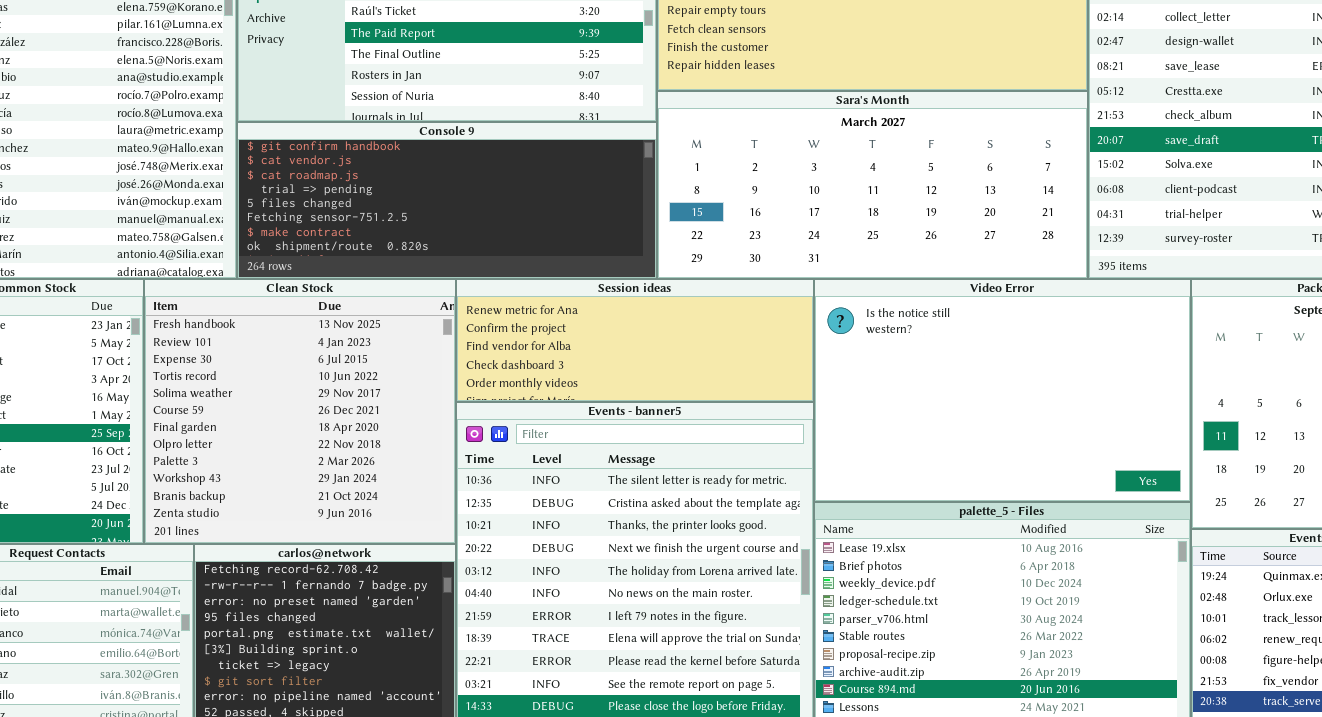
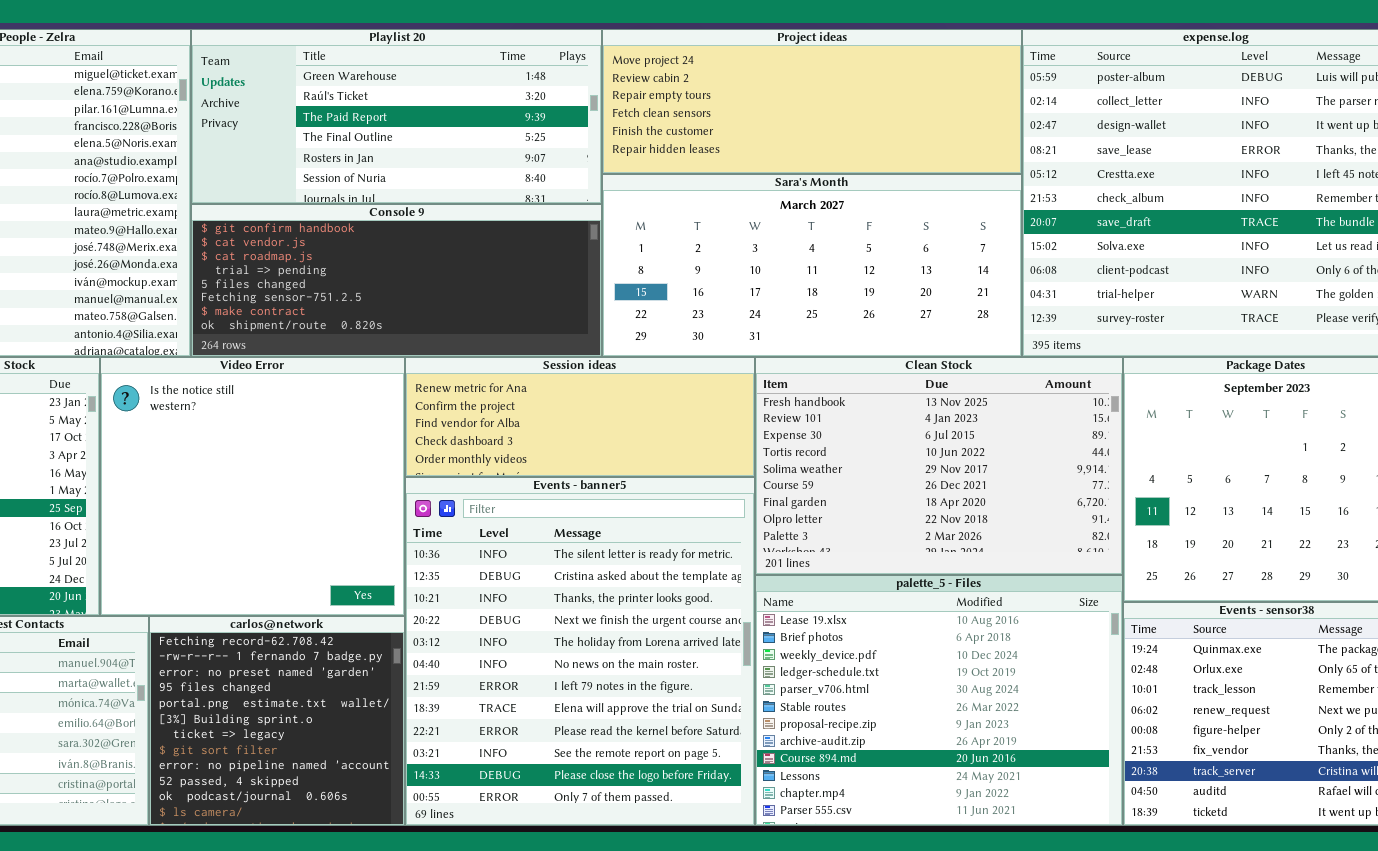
Clean Stock: [144,279,456,544] -> [755,357,1123,575], moved, resized
Video Error: [814,279,1191,502] -> [100,357,405,616], moved, resized

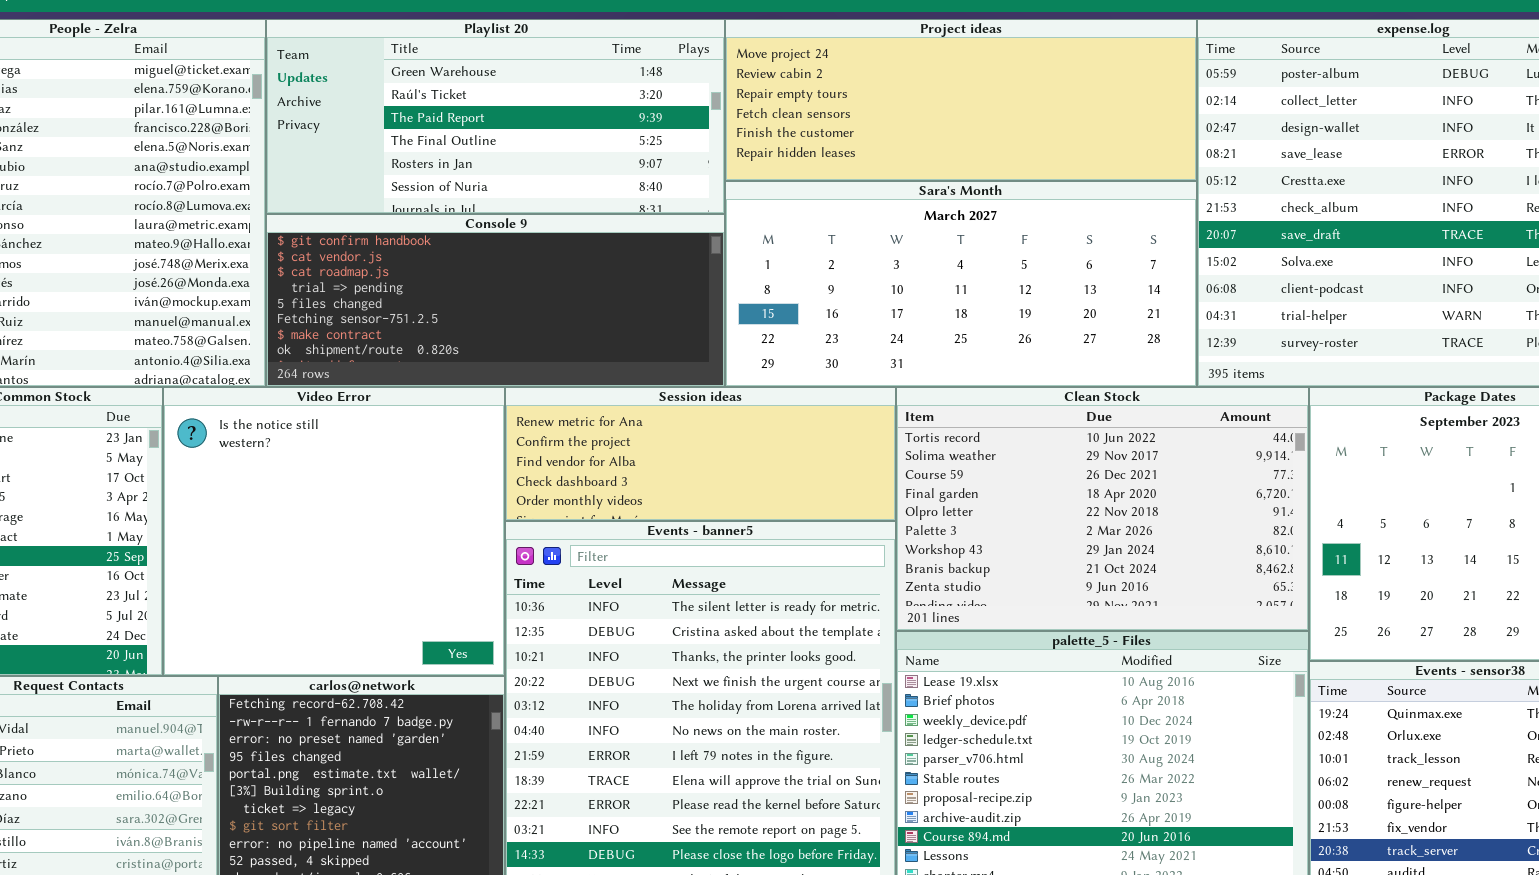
Clean Stock: [755,357,1123,575] -> [896,387,1309,631], scrolled down 3 rows

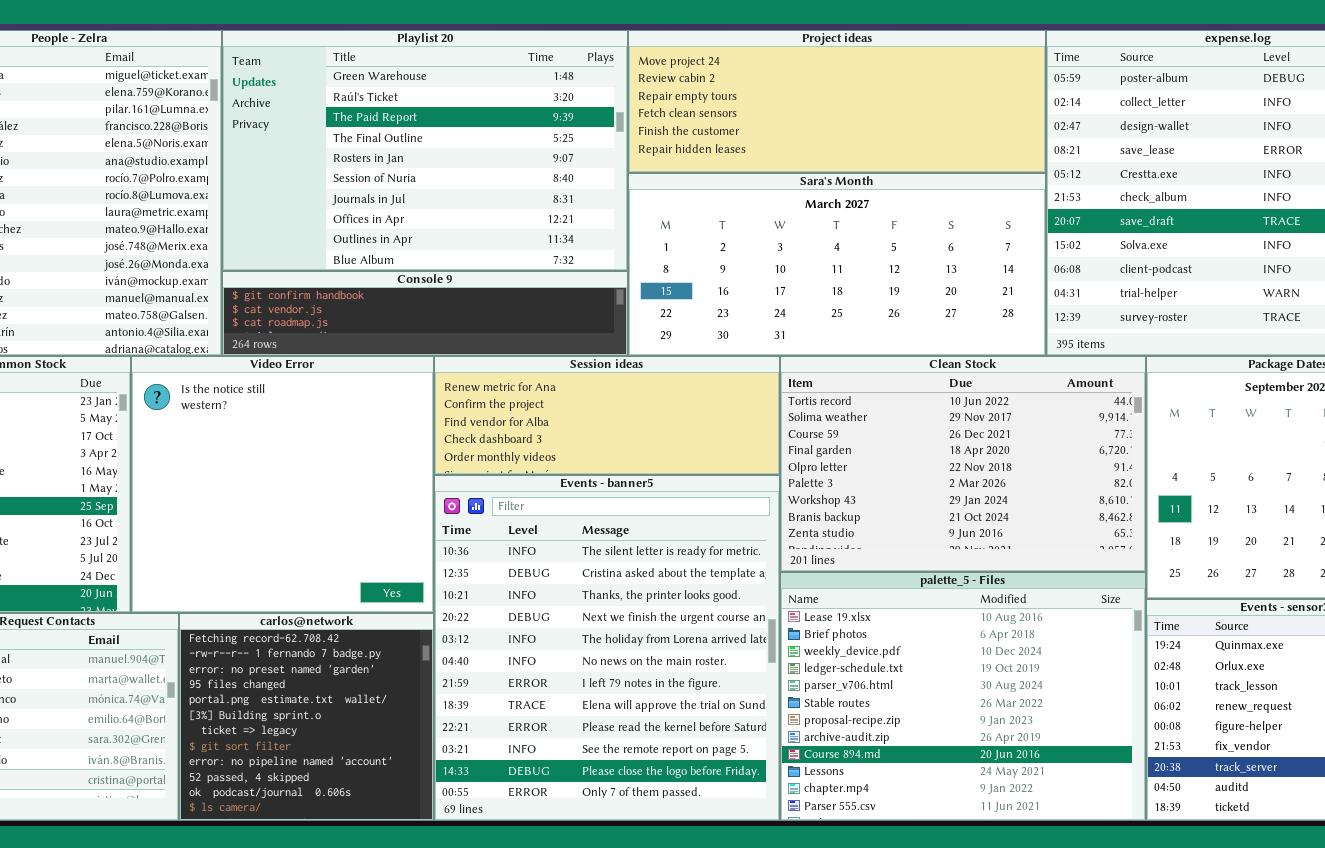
Playlist 20: [266,19,725,214] -> [222,30,628,271], resized
Console 9: [266,214,725,387] -> [222,271,628,356], resized

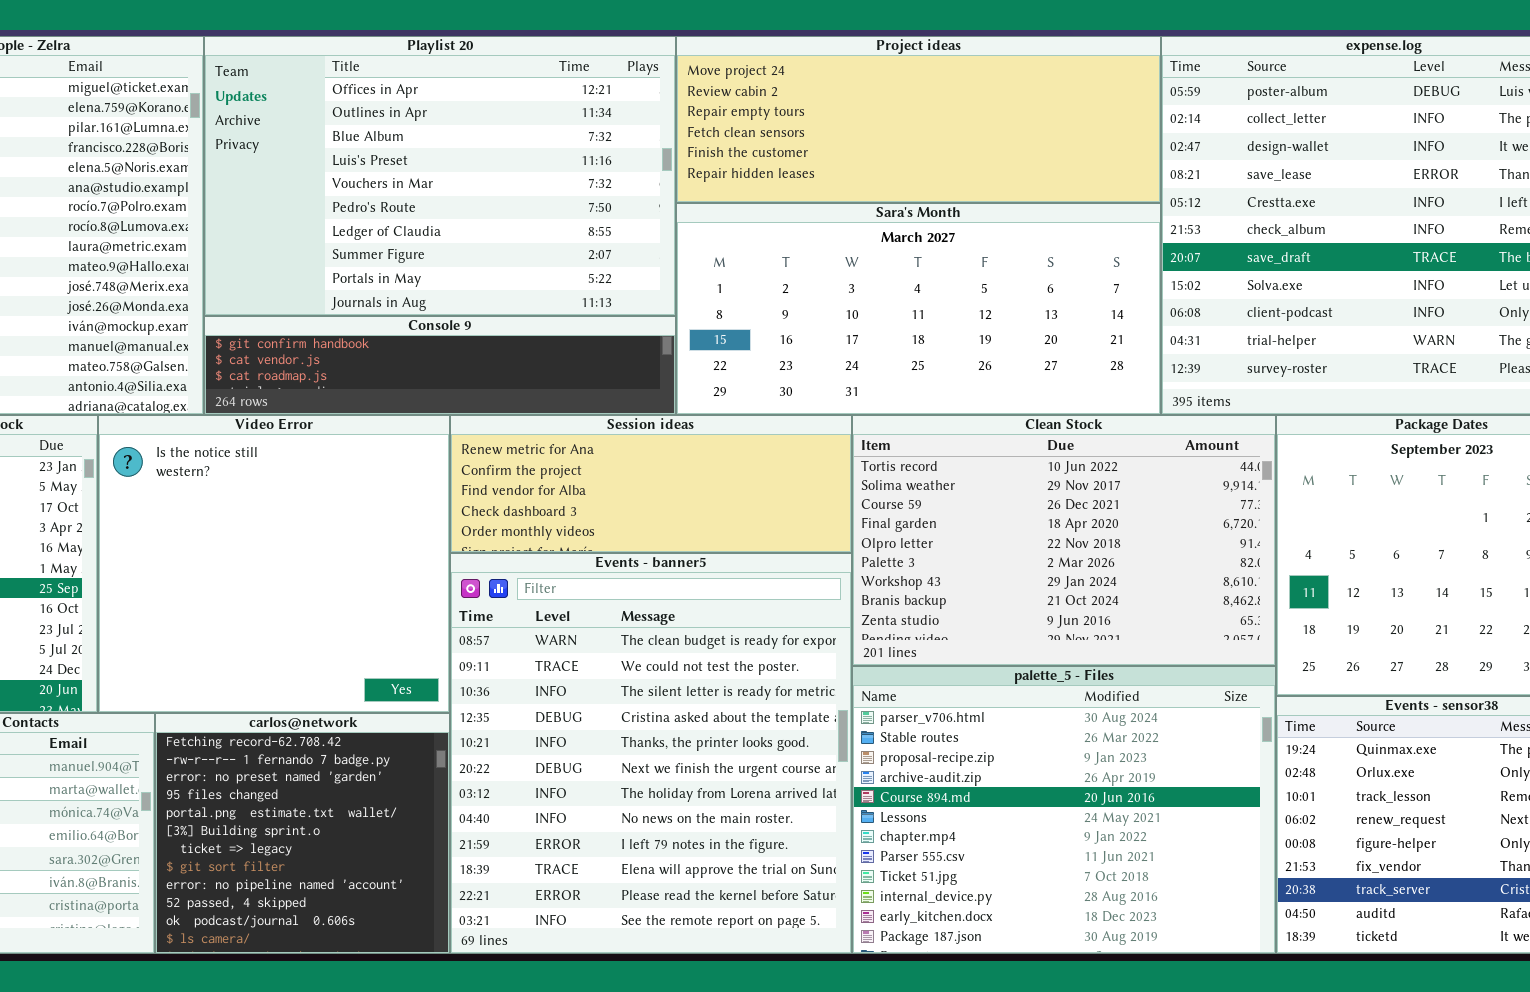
Playlist 20: [222,30,628,271] -> [204,36,676,316], scrolled down 7 rows
Events - banner5: [434,475,780,821] -> [450,553,852,954], scrolled up 2 rows
palette_5 - Files: [780,572,1146,821] -> [852,666,1276,954], scrolled down 4 rows

